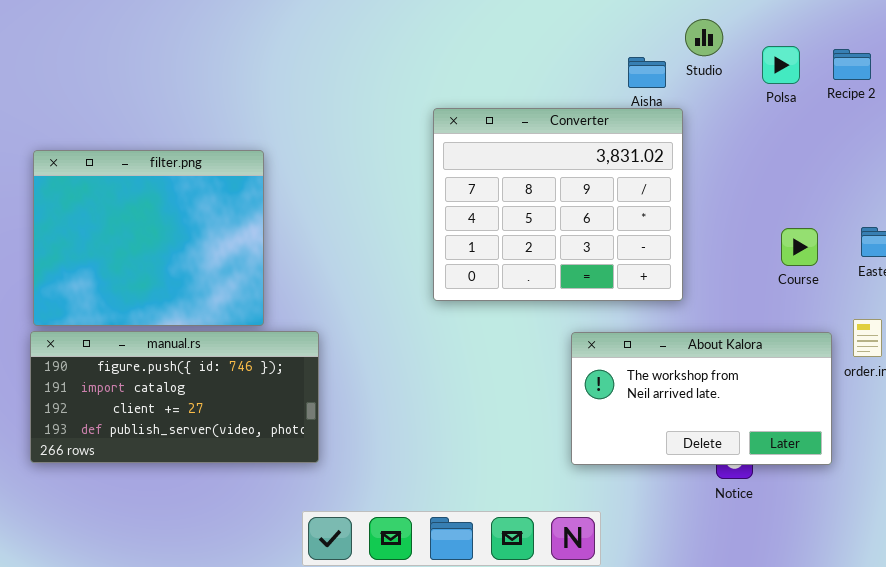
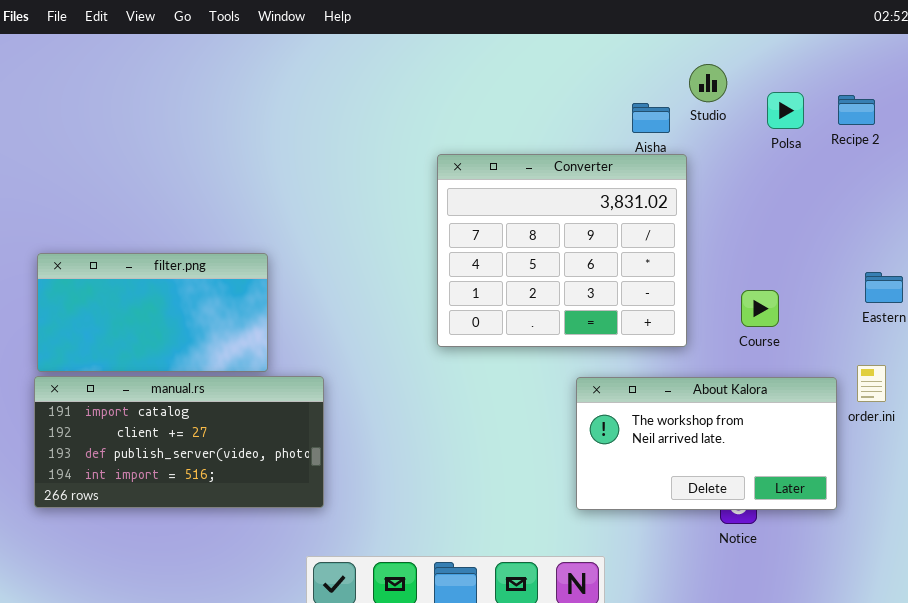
filter.png: [33,150,264,326] -> [37,253,268,372], resized
Course: [781,228,818,266] -> [741,290,779,327], moved
manual.rs: [30,331,319,463] -> [34,376,324,508], scrolled down 1 row

